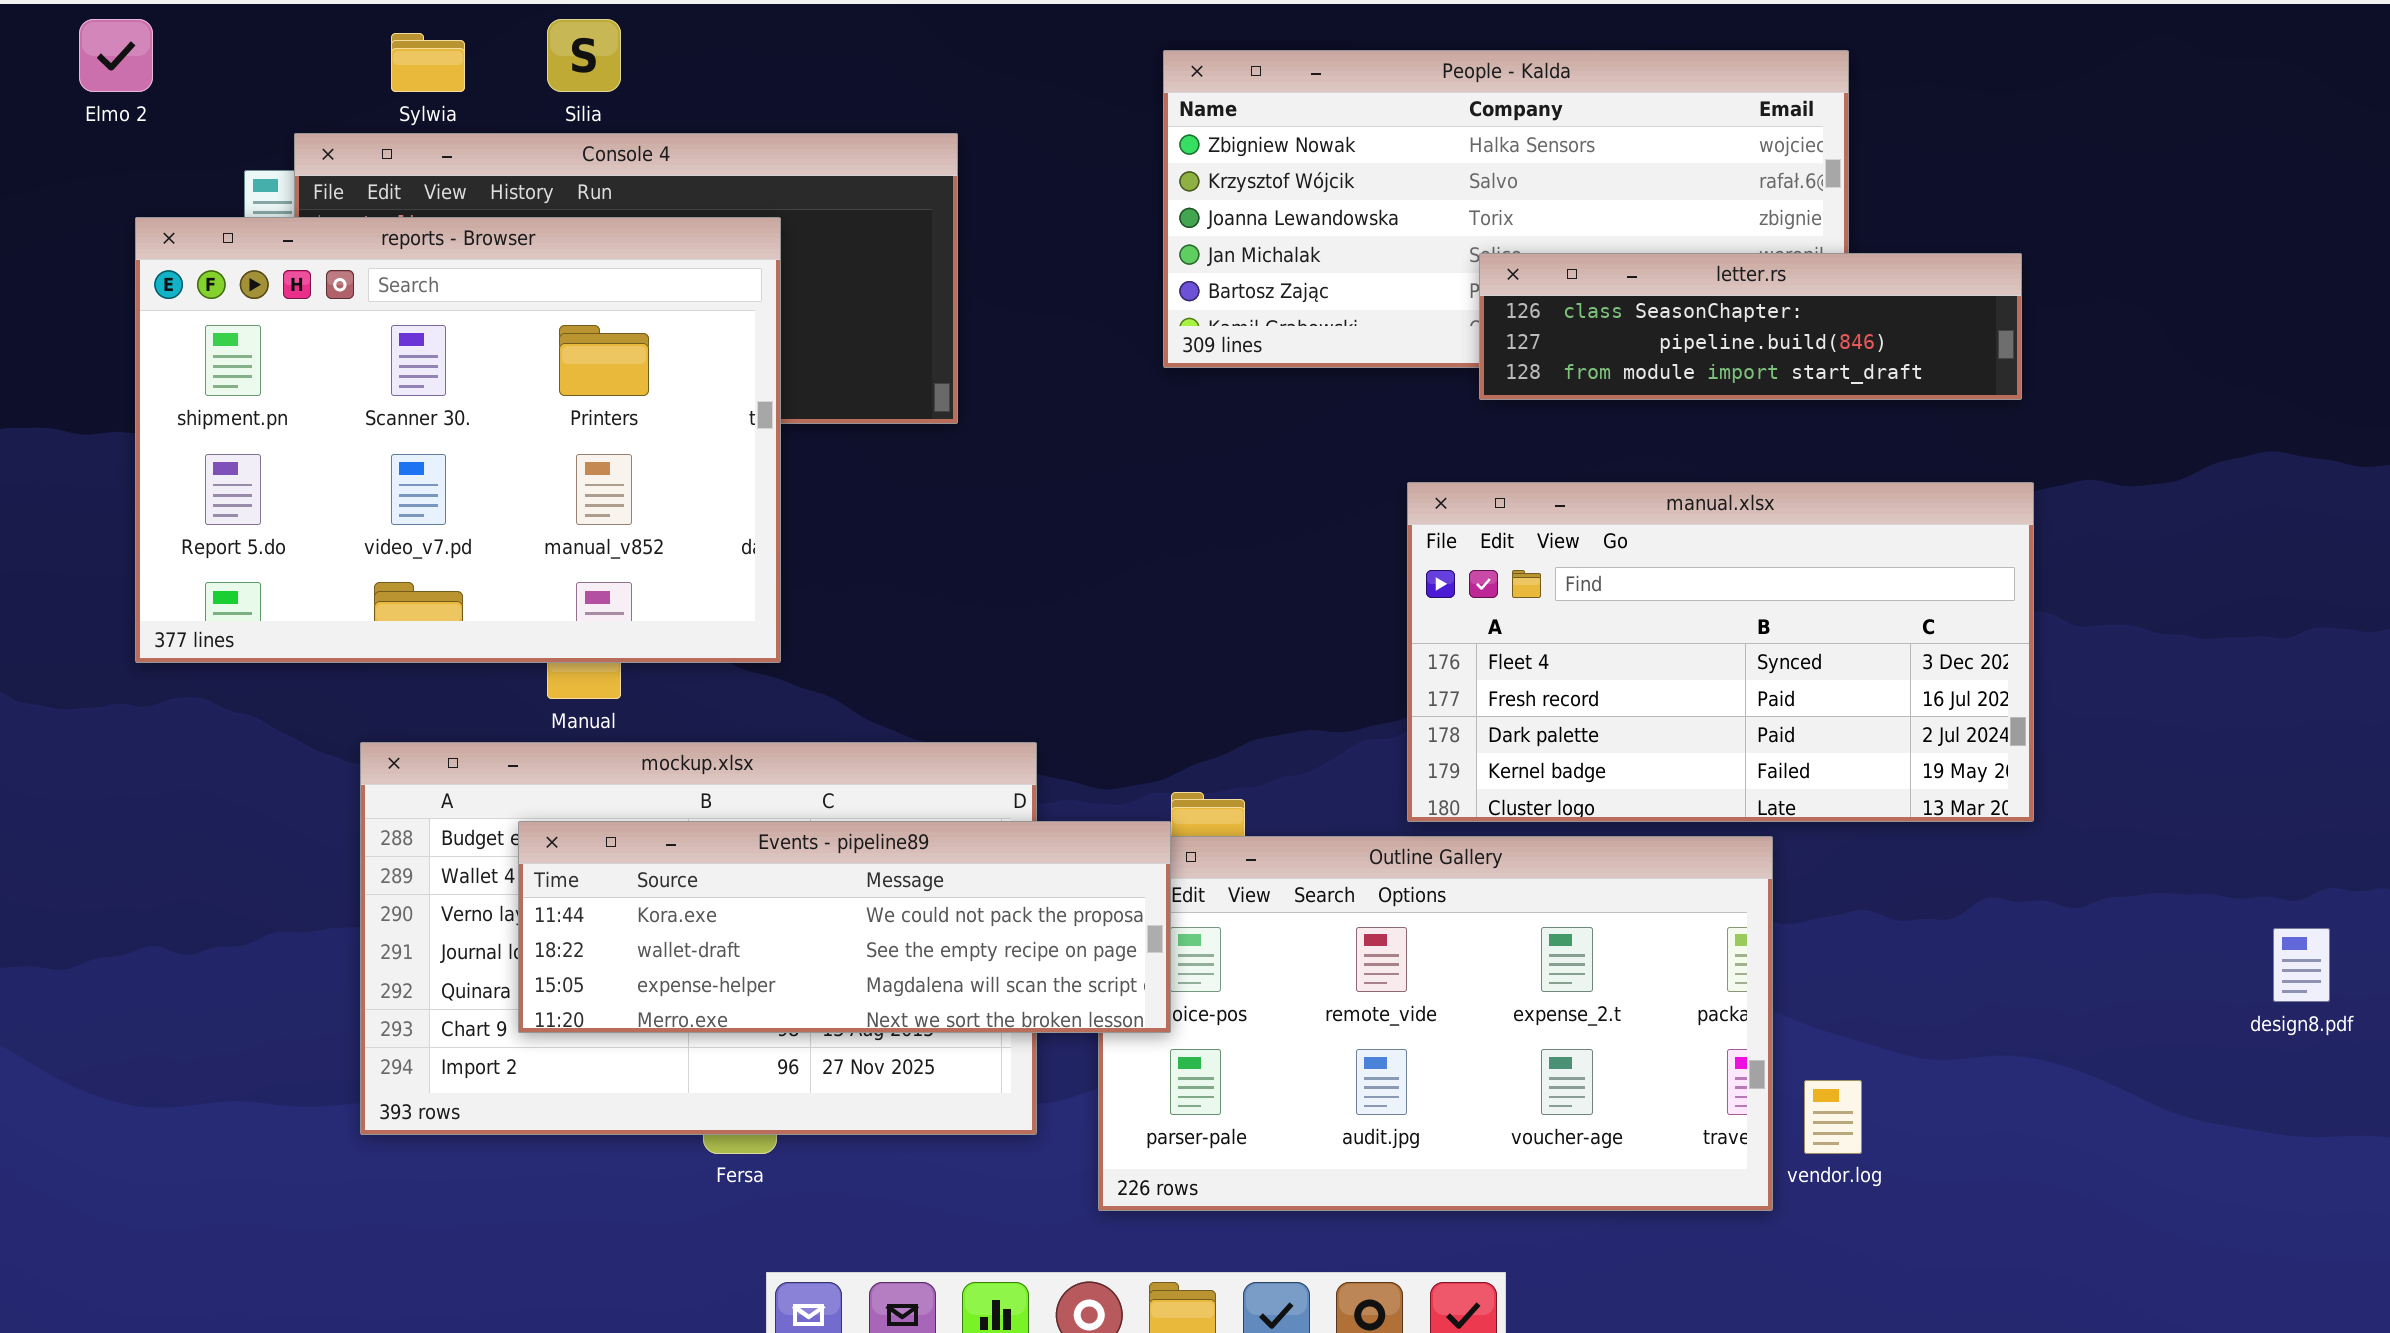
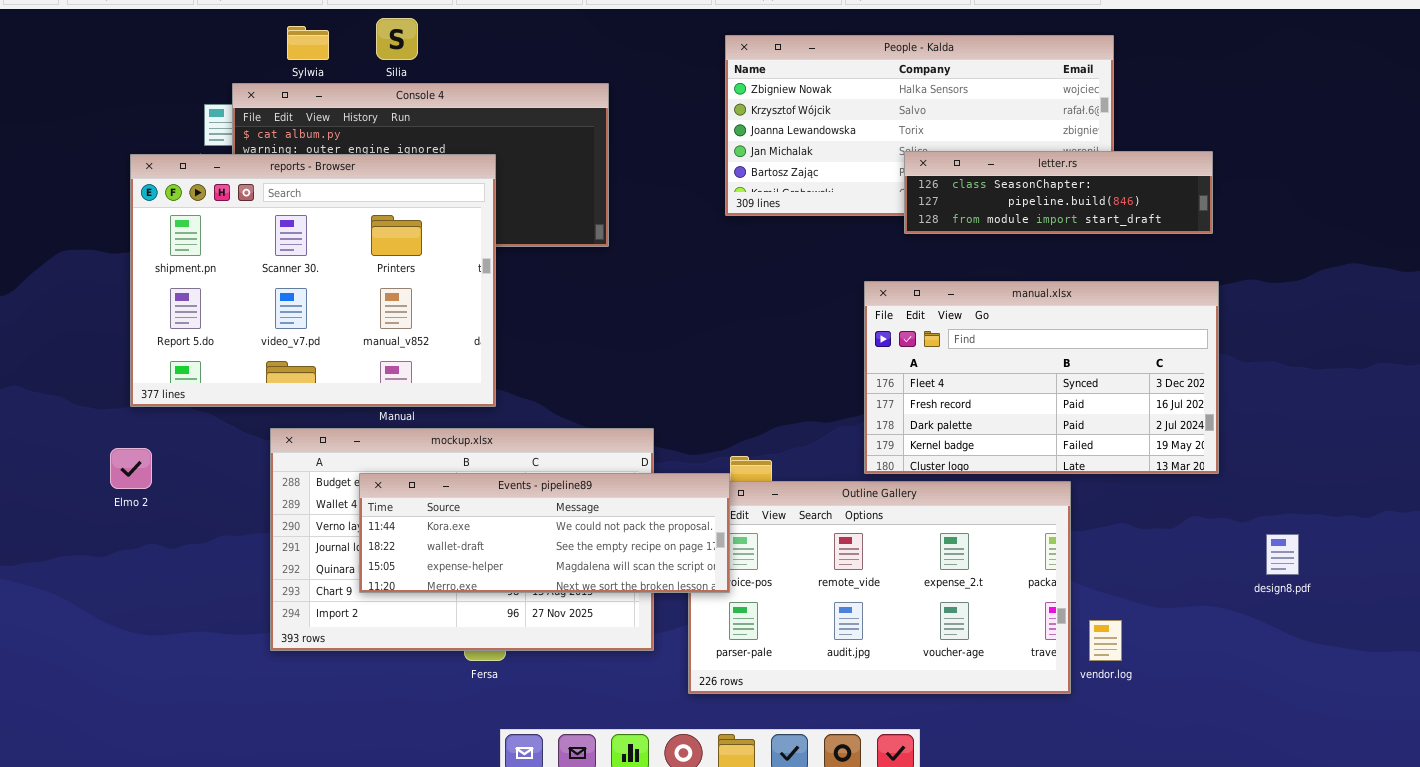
Elmo 2: [79,19,153,92] -> [110,448,152,489], moved
reports - Browser: [135,217,781,663] -> [130,154,496,407], moved
design8.pdf: [2273,928,2330,1002] -> [1266,534,1299,575], moved

